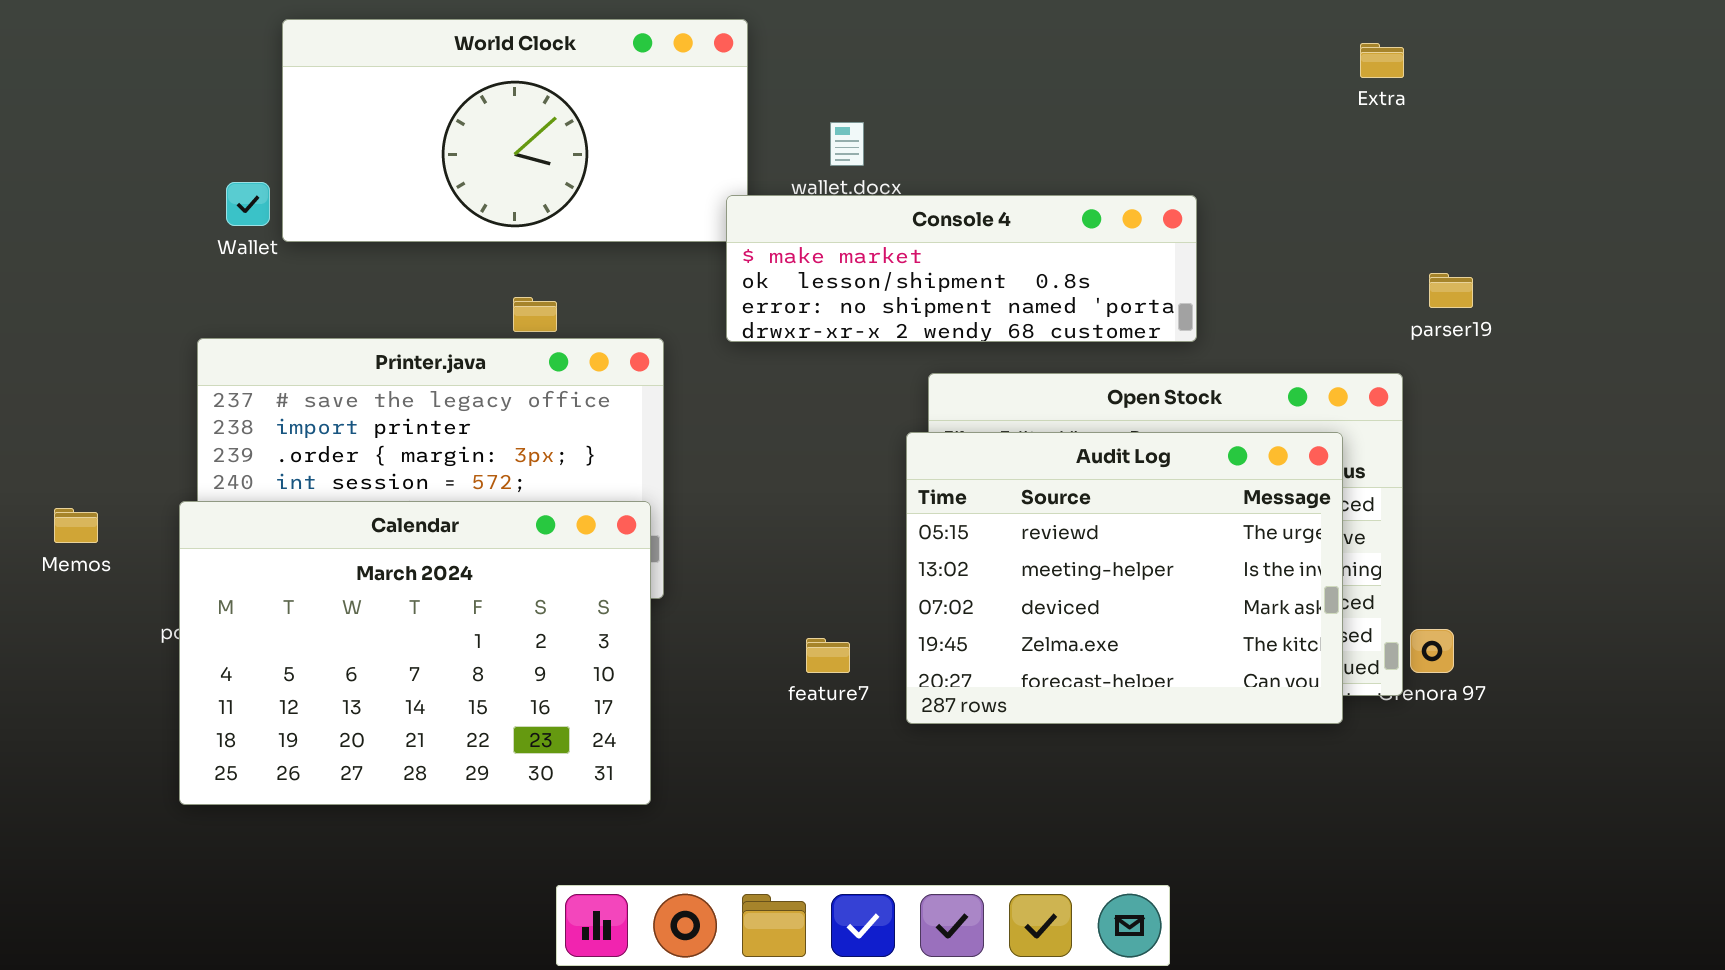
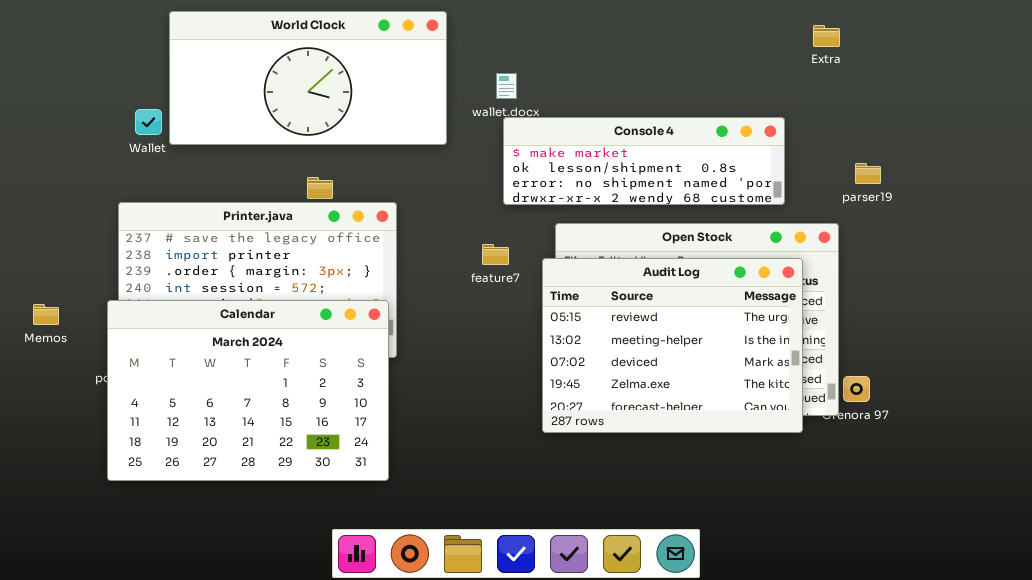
Console 4: [726,195,1197,342] -> [503,117,785,205], moved
feature7: [806,638,850,673] -> [482,244,509,265], moved

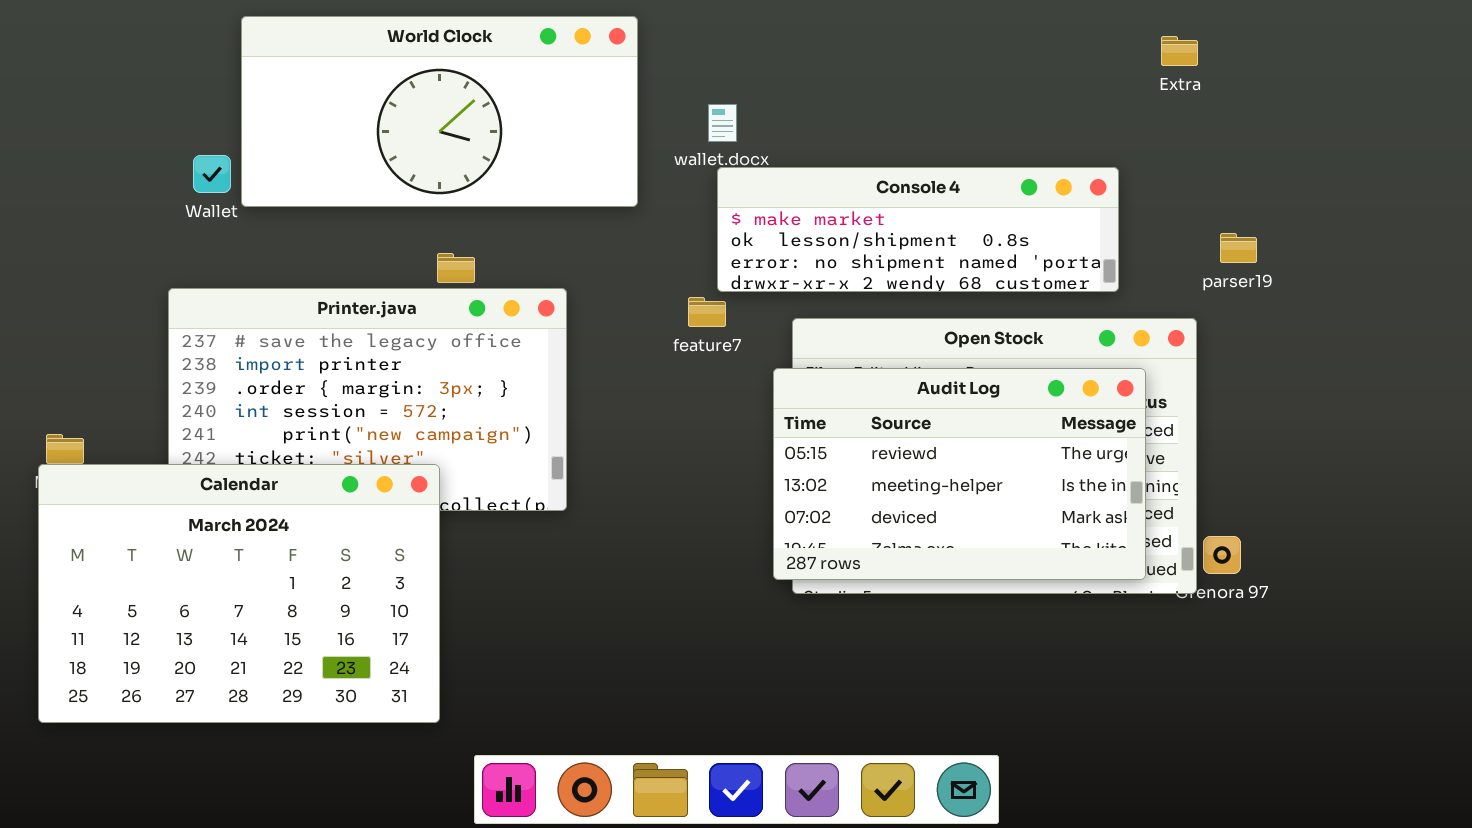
feature7: [482,244,509,265] -> [688,297,726,327], moved
Audit Log: [542,258,803,433] -> [773,368,1146,580], resized
Calendar: [107,300,389,481] -> [38,464,440,723], moved

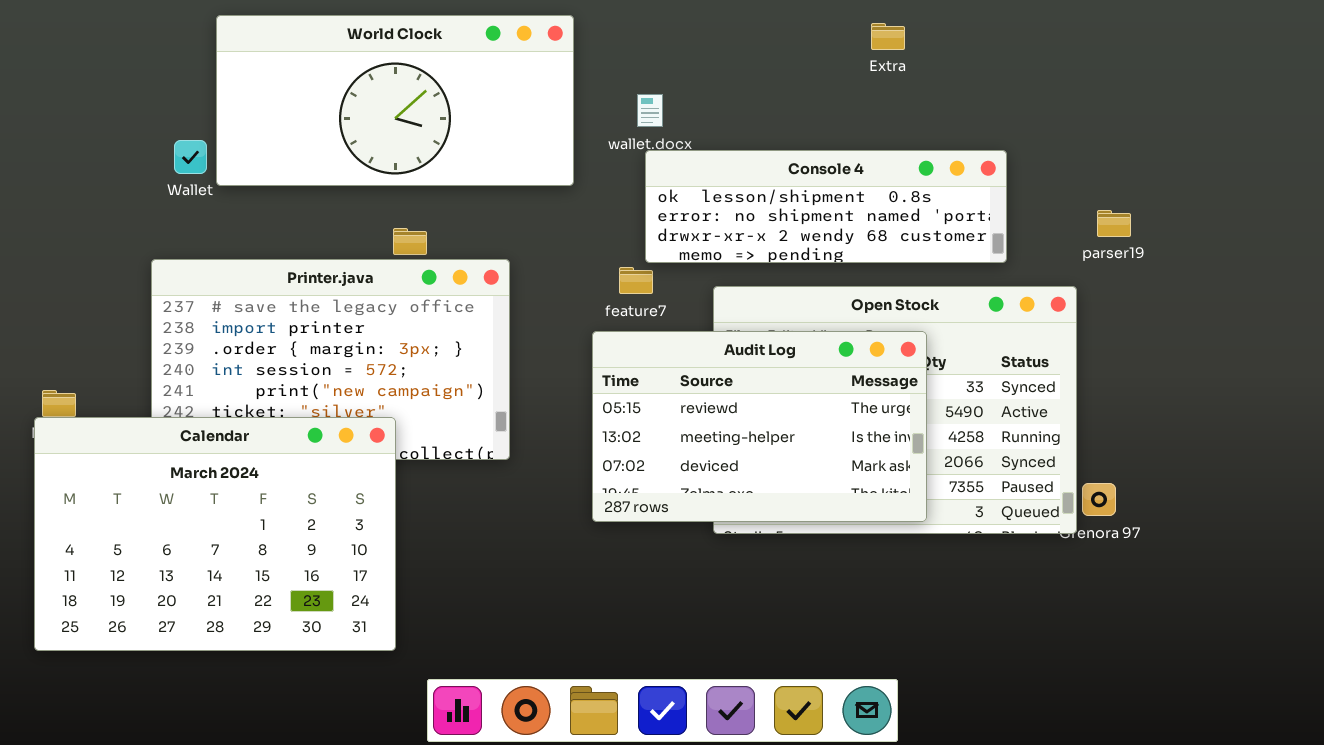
Extra: [1161,36,1198,66] -> [871,23,905,50], moved
Console 4: [717,167,1119,292] -> [645,150,1007,263], scrolled down 1 row
Audit Log: [773,368,1146,580] -> [592,331,927,522], moved

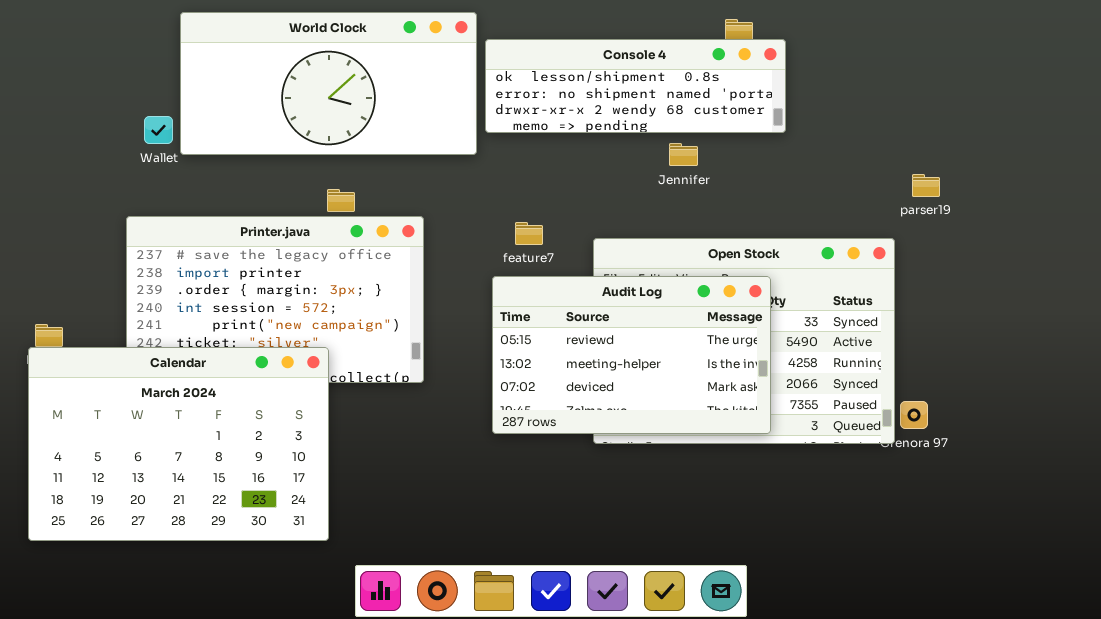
Console 4: [645,150,1007,263] -> [485,39,786,133], moved

